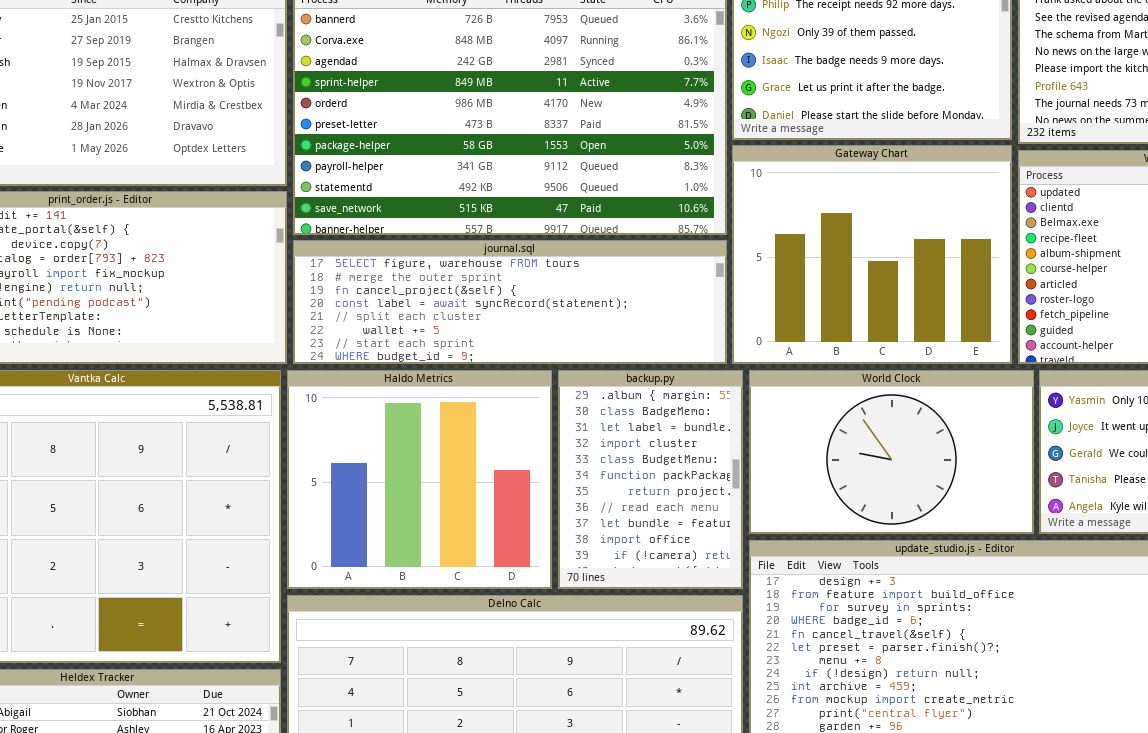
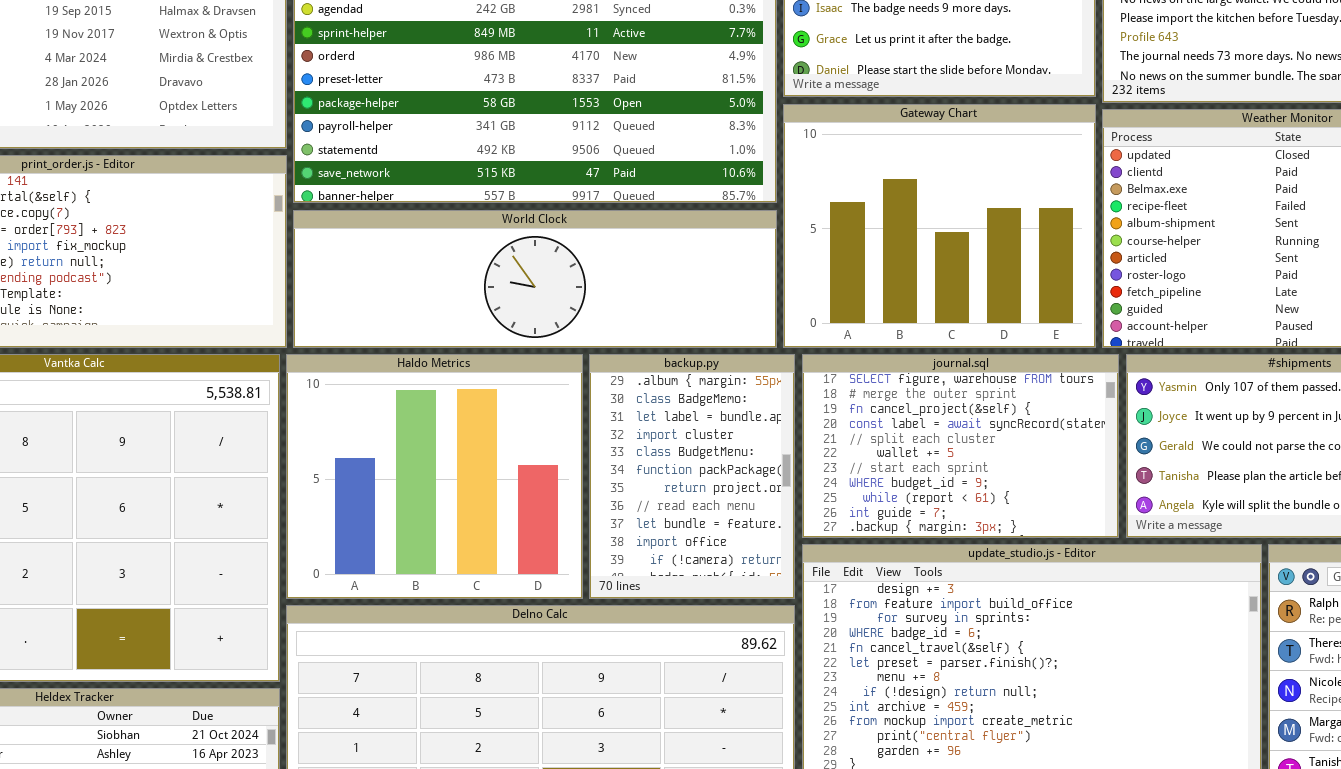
journal.sql: [293,240,727,364] -> [802,354,1119,538], moved, resized
World Clock: [749,370,1034,534] -> [293,210,777,348], moved, resized

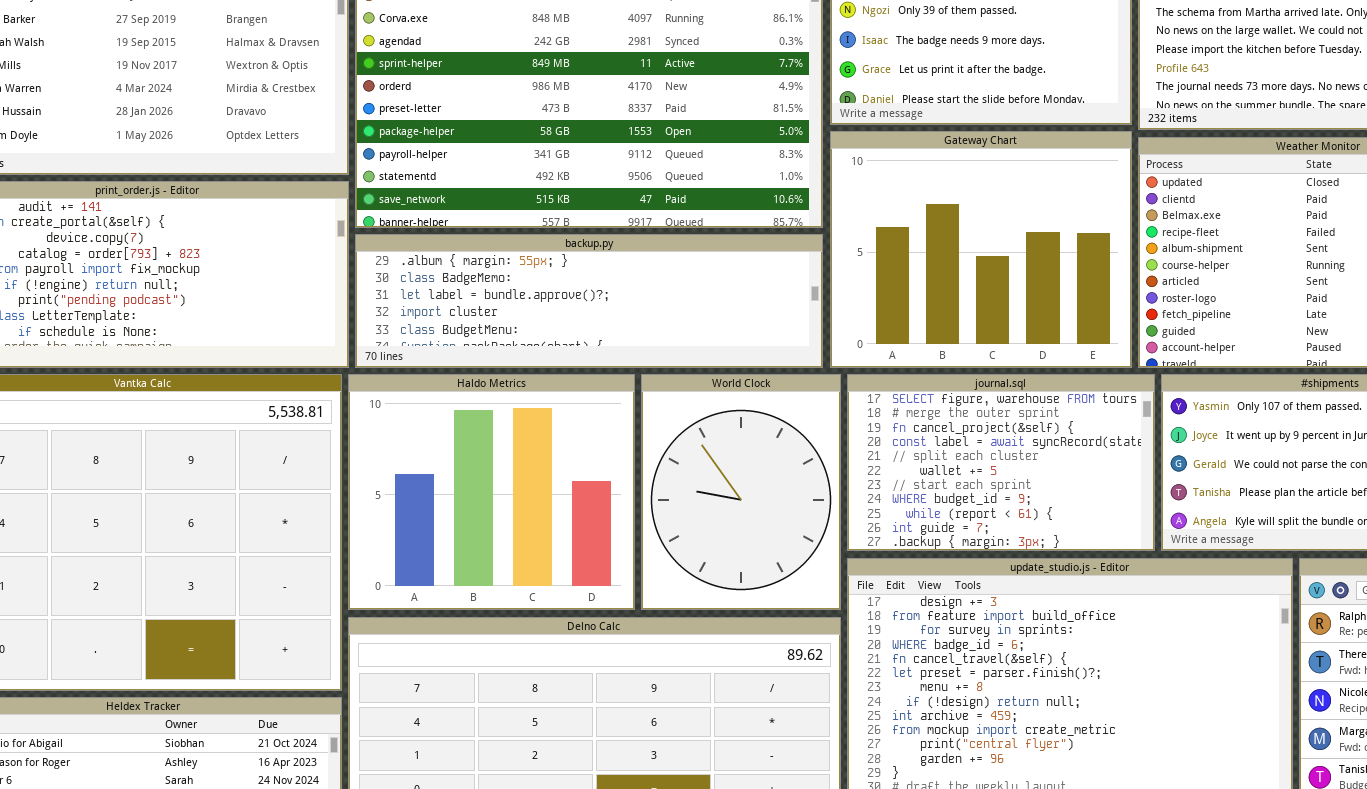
World Clock: [293,210,777,348] -> [641,374,841,610], moved, resized
backup.py: [589,354,795,599] -> [355,234,823,368], moved, resized

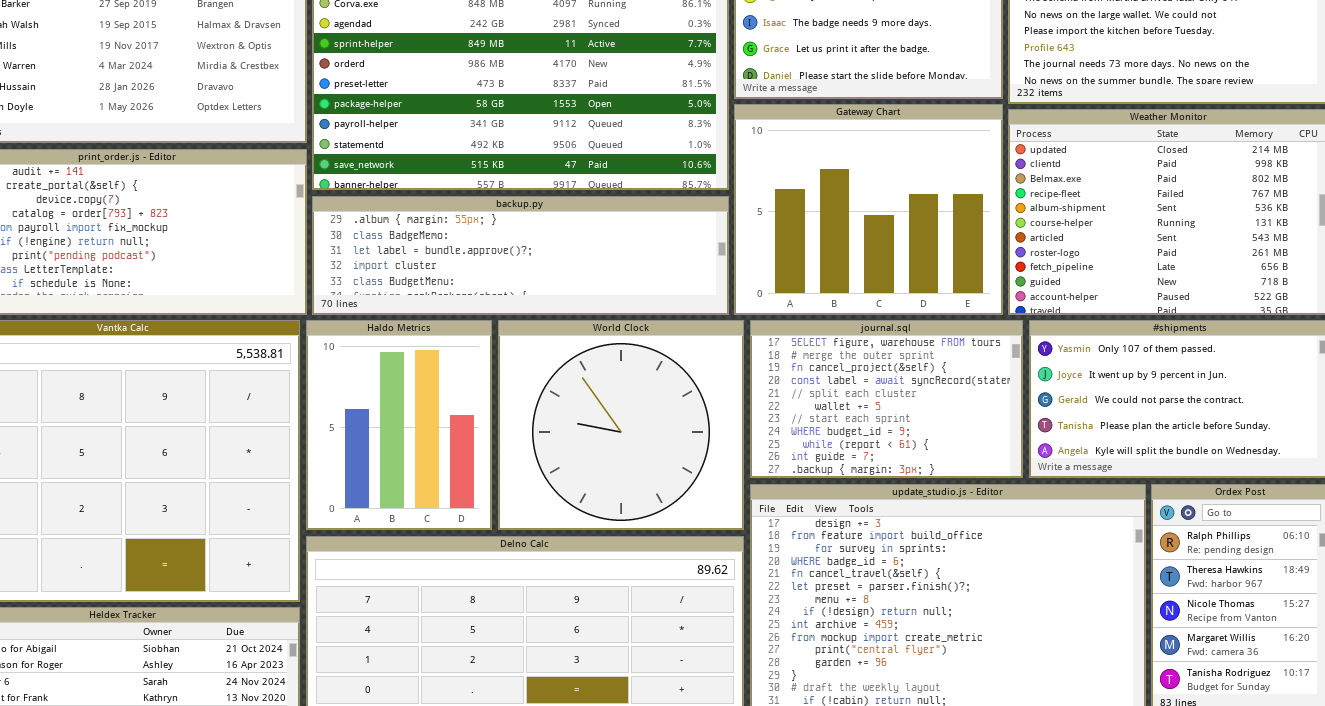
Haldo Metrics: [348,374,635,610] -> [306,320,492,530], resized
World Clock: [641,374,841,610] -> [498,320,744,530], resized

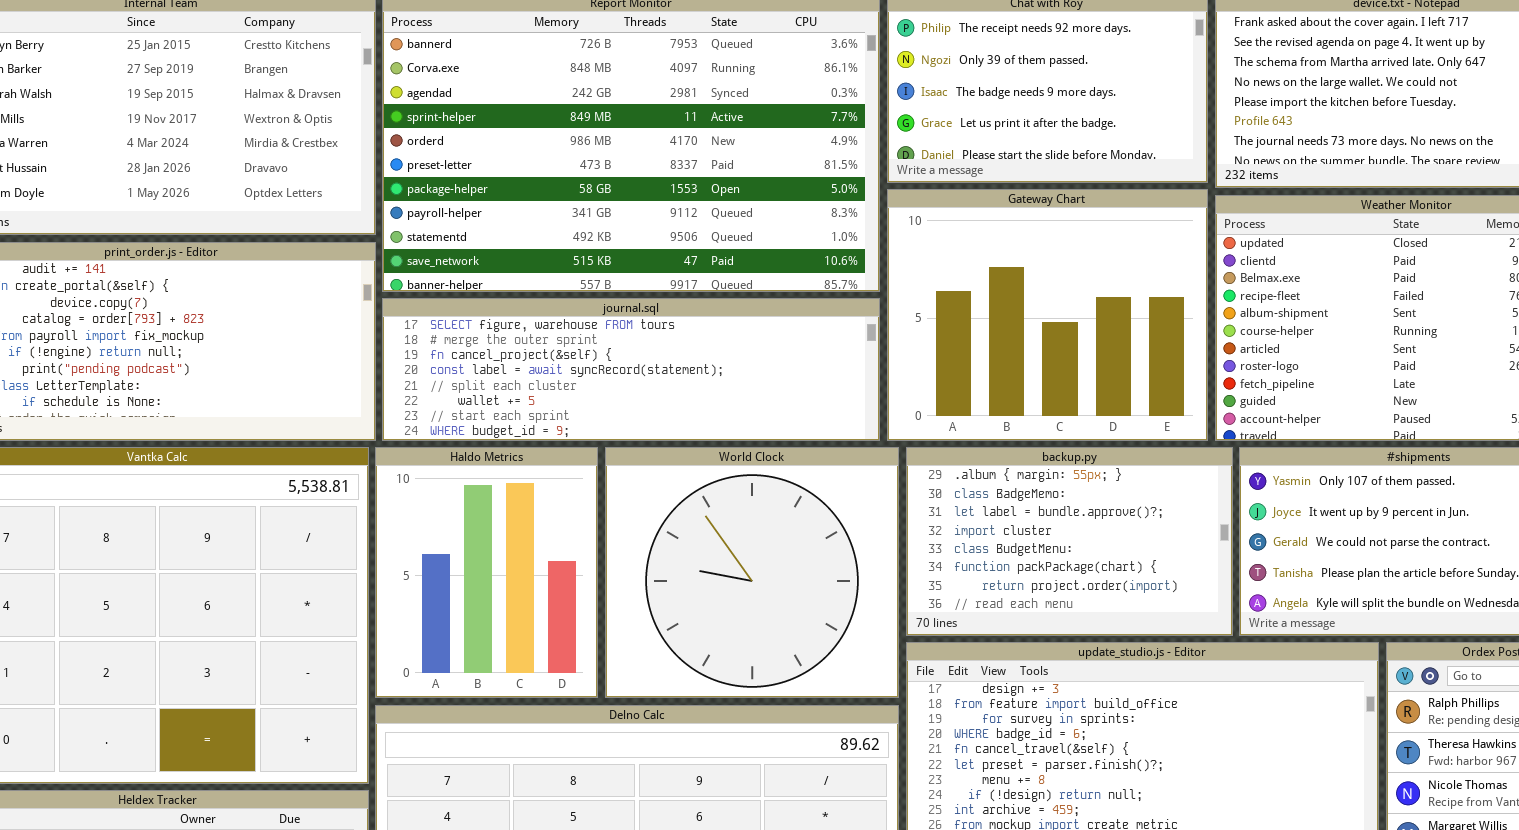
backup.py: [312,196,729,315] -> [906,447,1233,636], moved, resized
journal.sql: [750,320,1023,478] -> [382,298,880,441], moved, resized

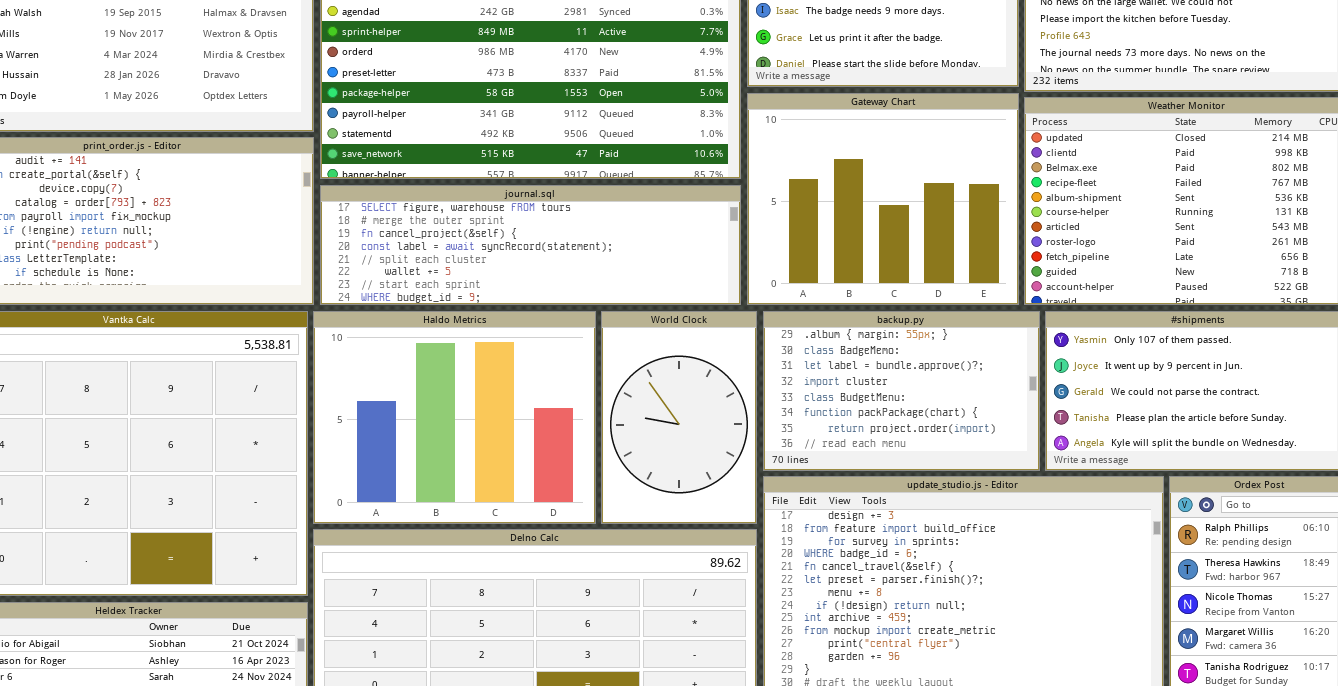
Haldo Metrics: [375,447,598,698] -> [313,311,596,524], resized
World Clock: [605,447,899,698] -> [601,311,757,524], resized

